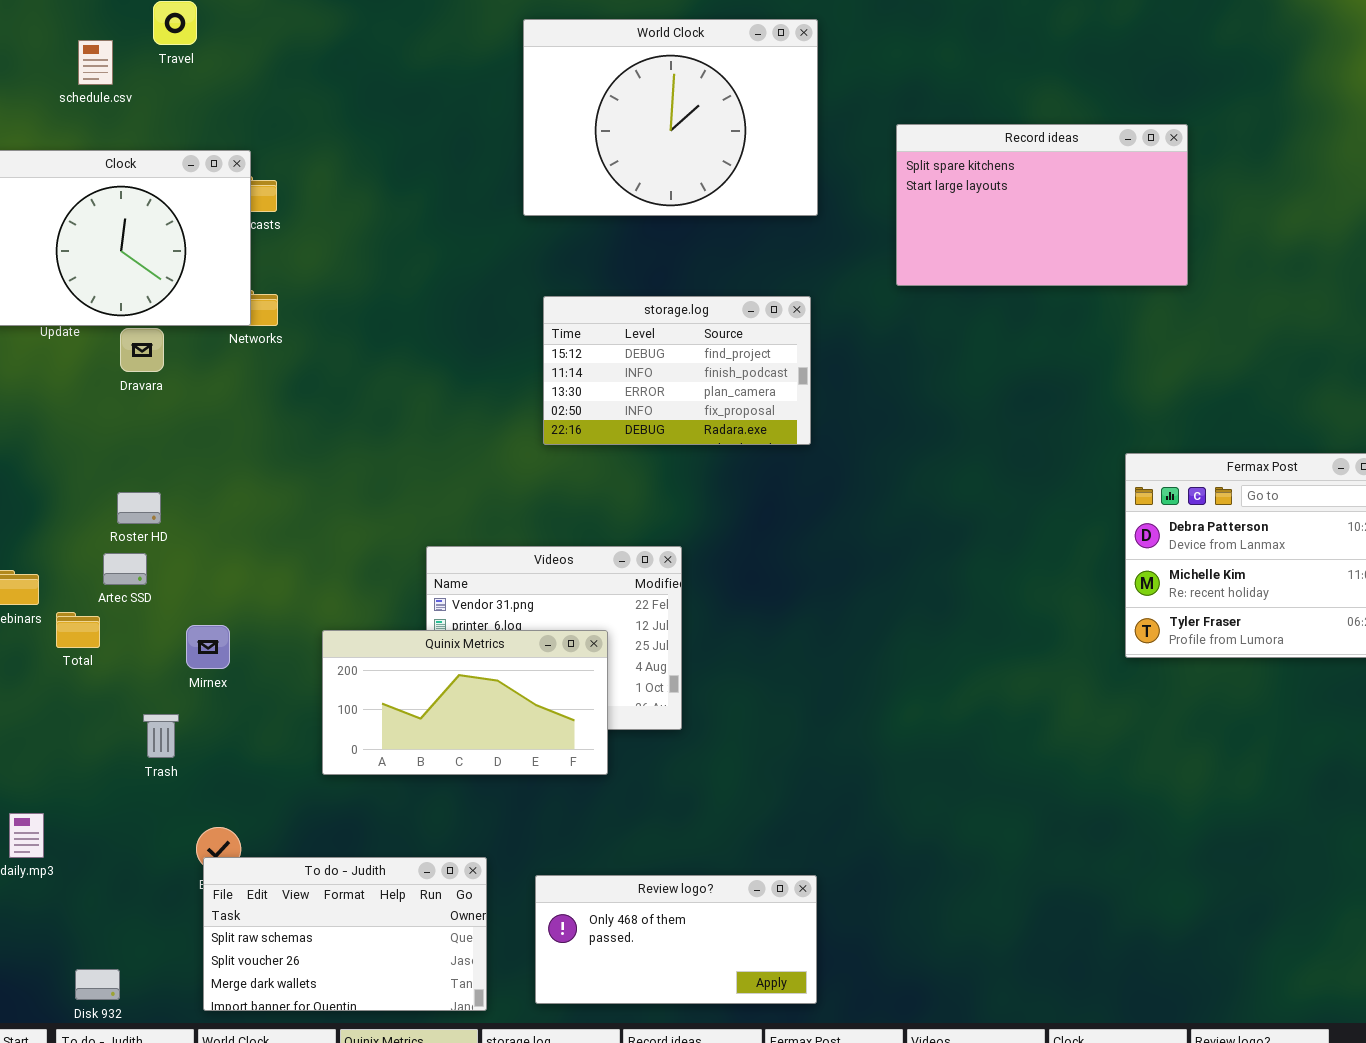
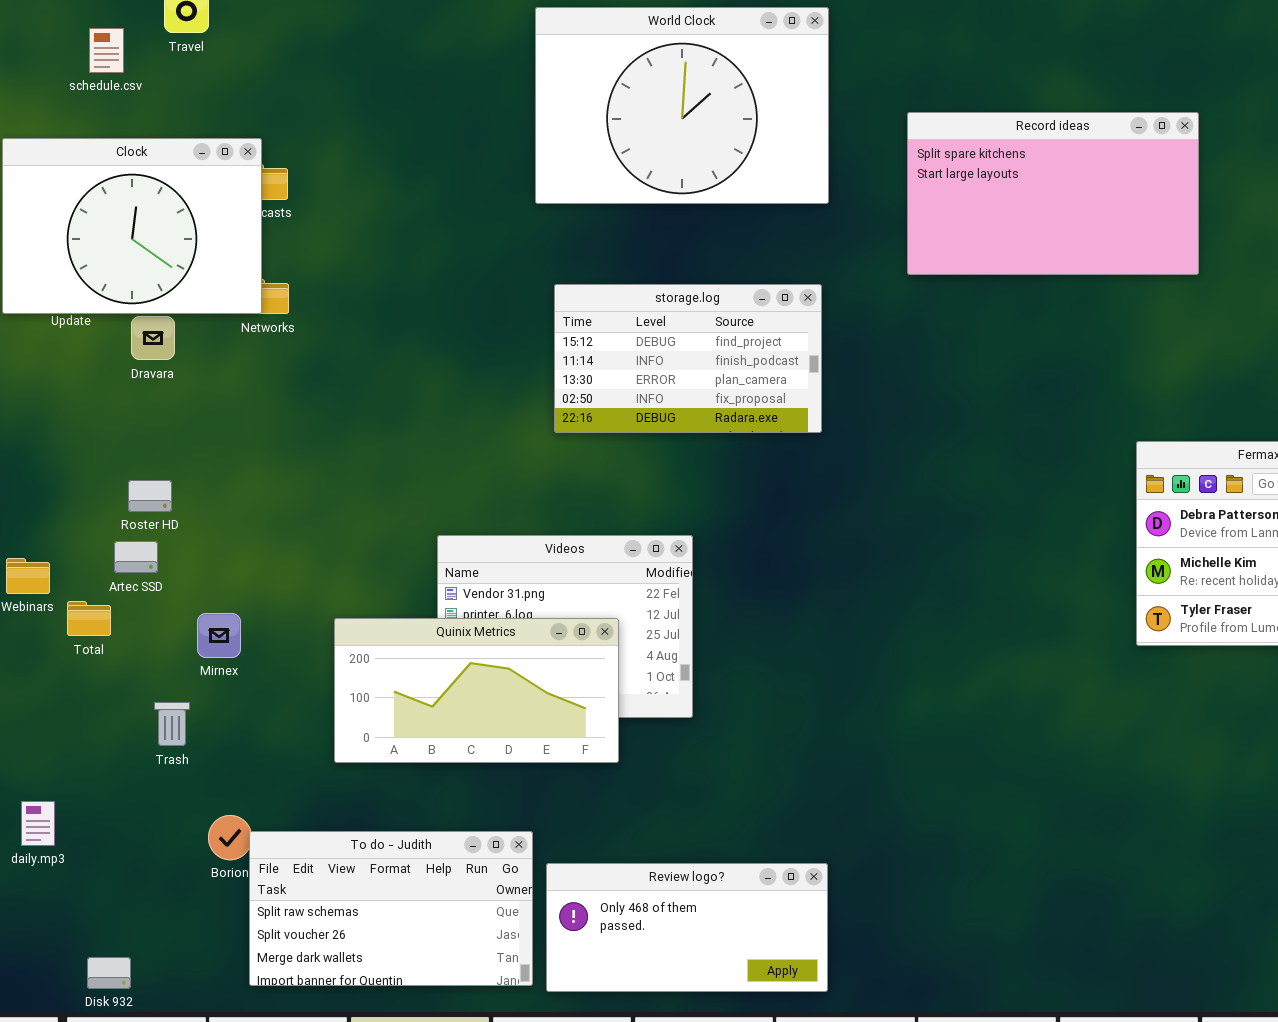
To do - Judith: [203,857,487,1011] -> [249,831,533,986], moved

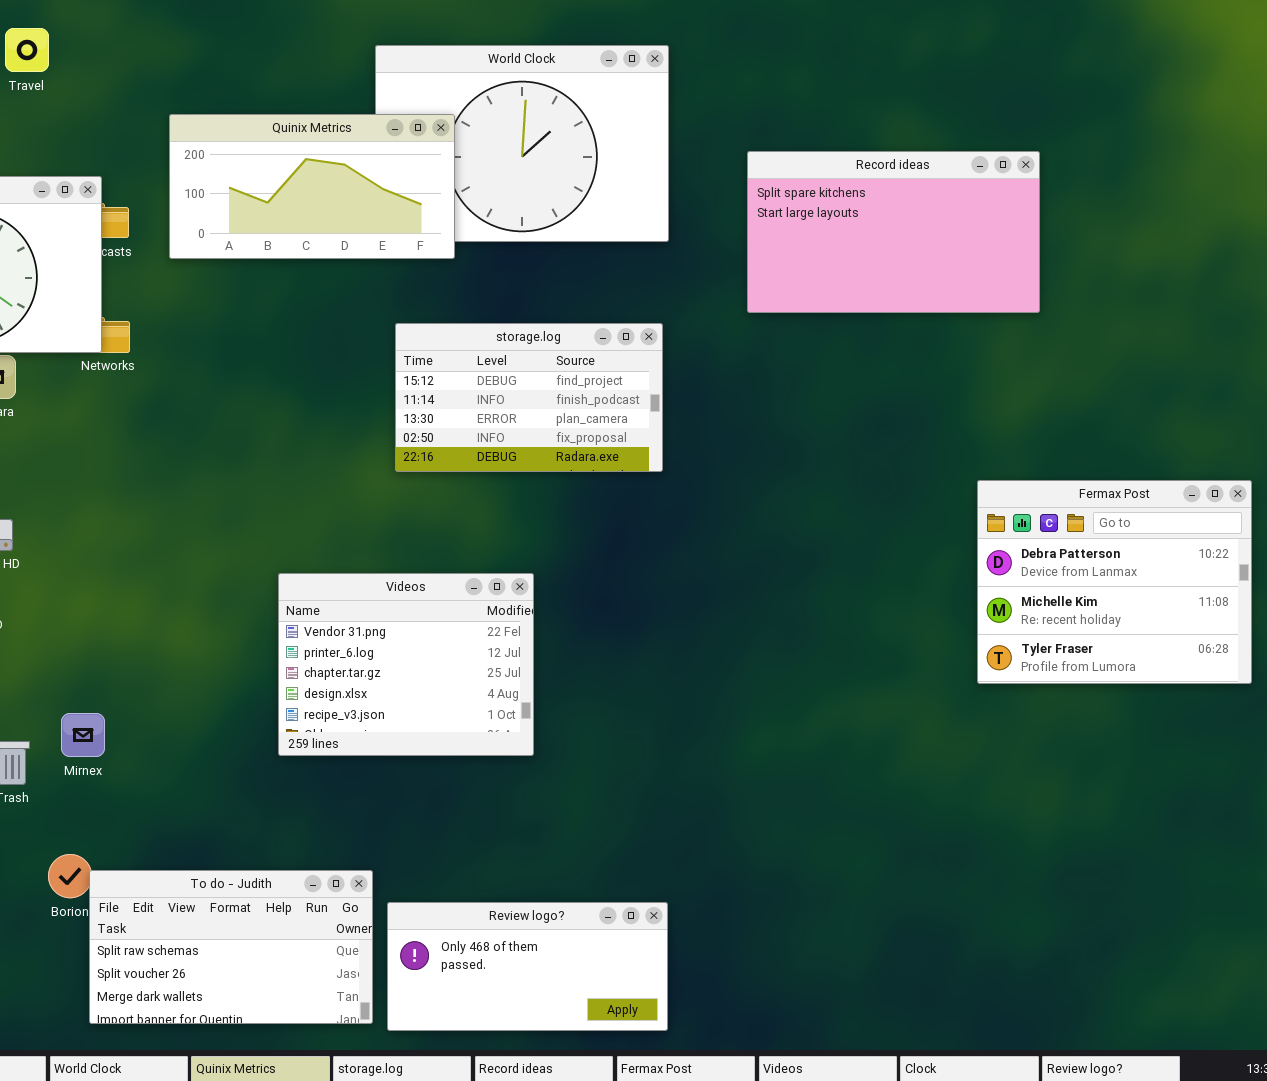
Mirnex: [197,613,241,658] -> [61,713,105,757], moved
Quinix Metrics: [334,618,619,763] -> [169,114,455,259], moved

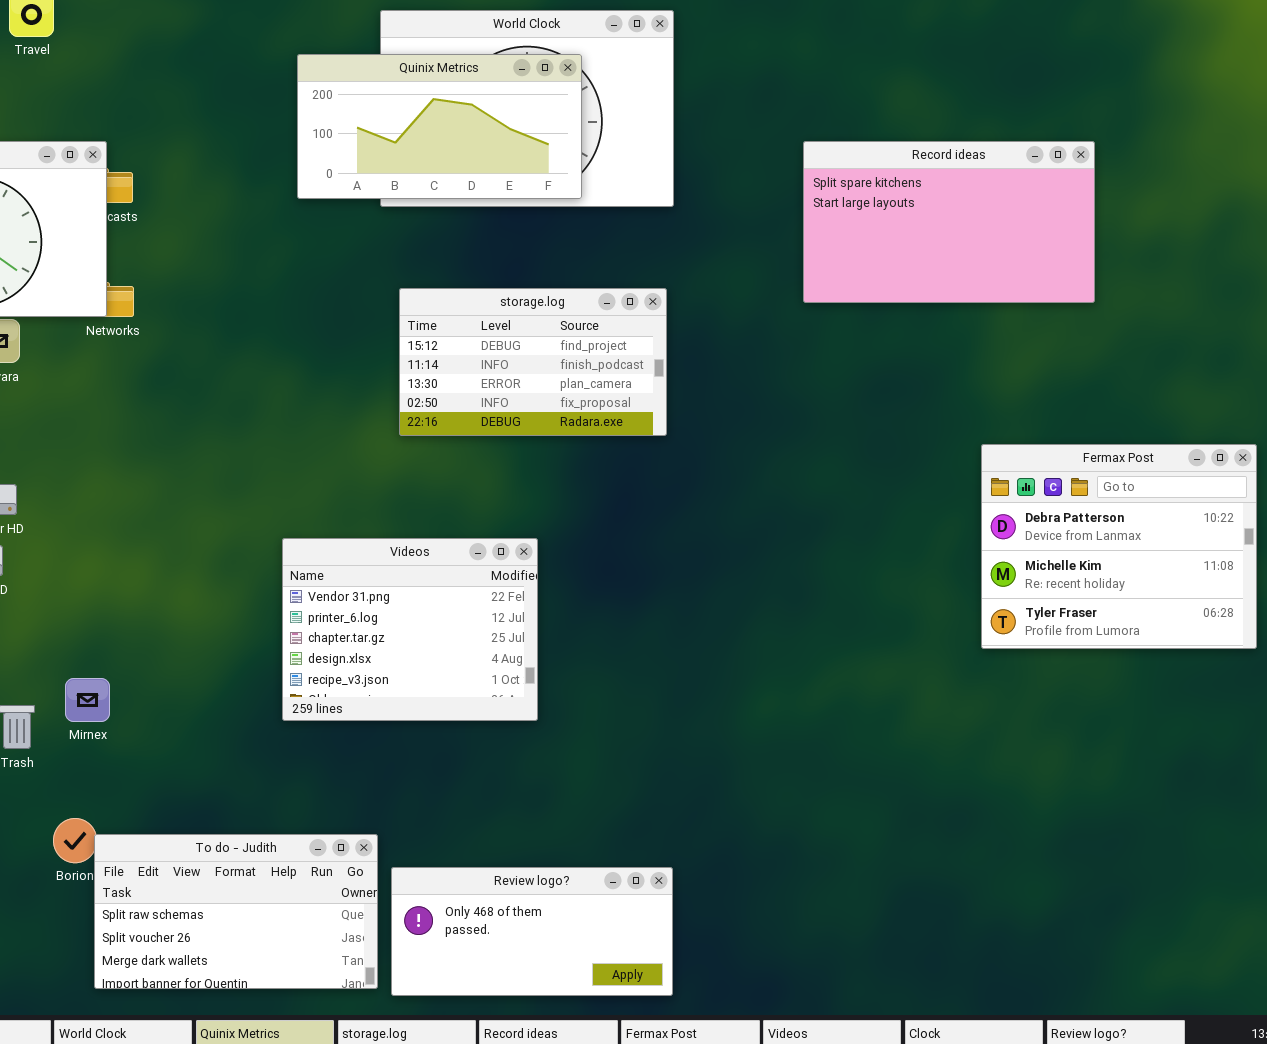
Quinix Metrics: [169,114,455,259] -> [297,54,582,199], moved
Record ideas: [747,151,1040,313] -> [803,141,1095,303], moved

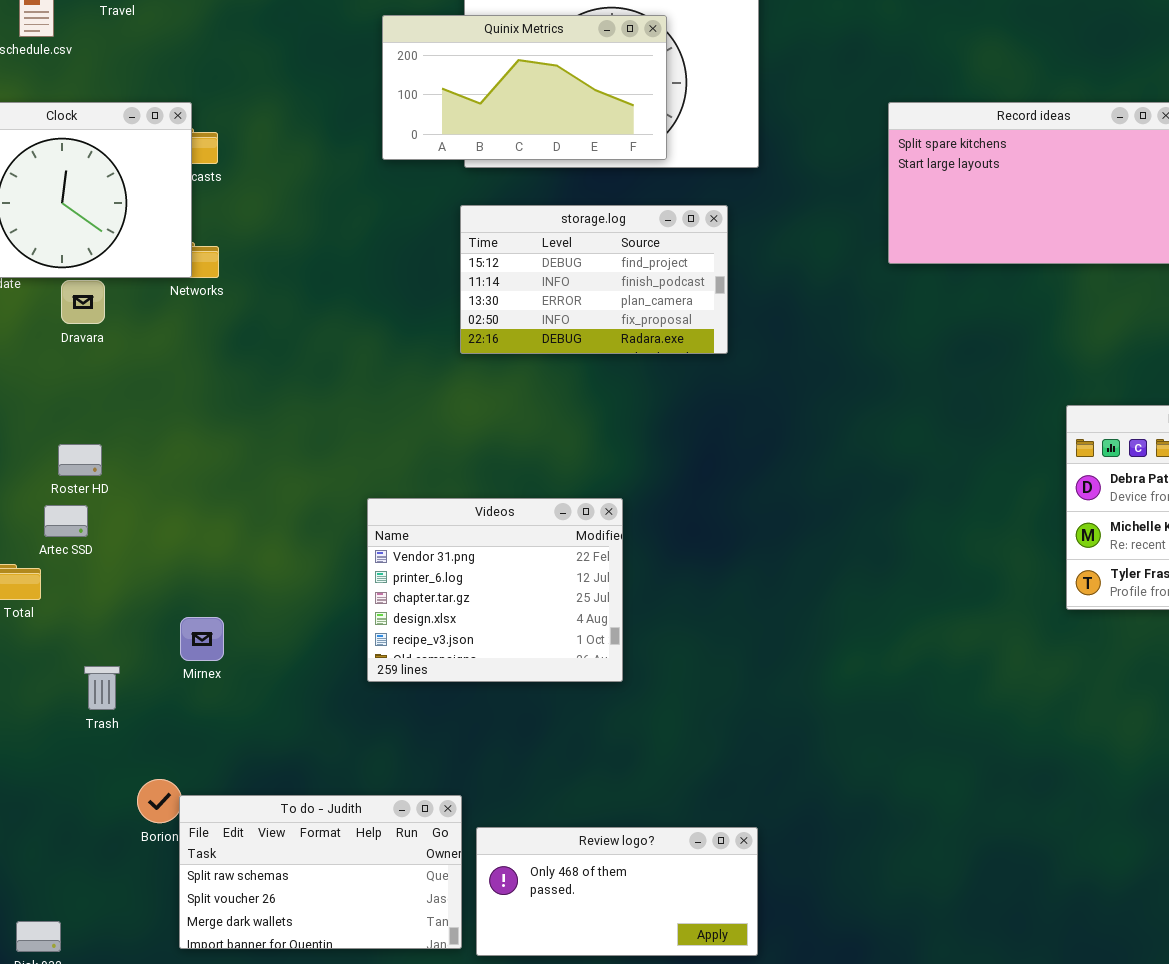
storage.log: [399,288,667,436] -> [460,205,728,354], moved
Mirnex: [65,678,110,722] -> [180,617,224,661], moved

